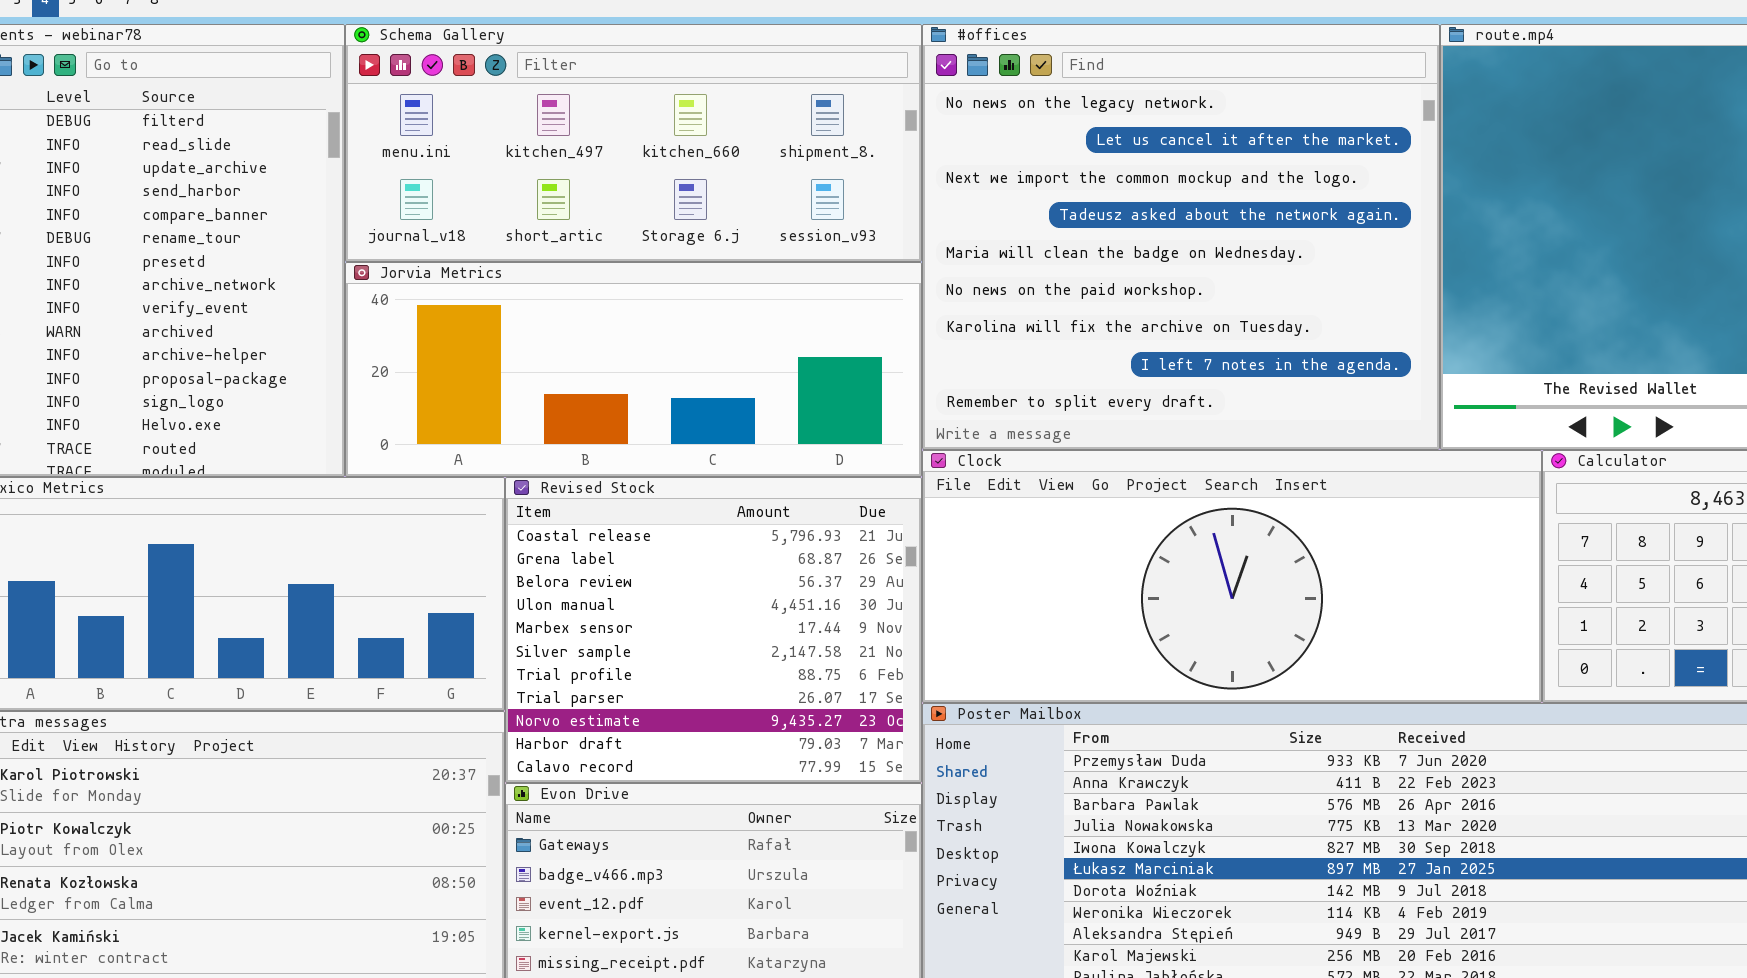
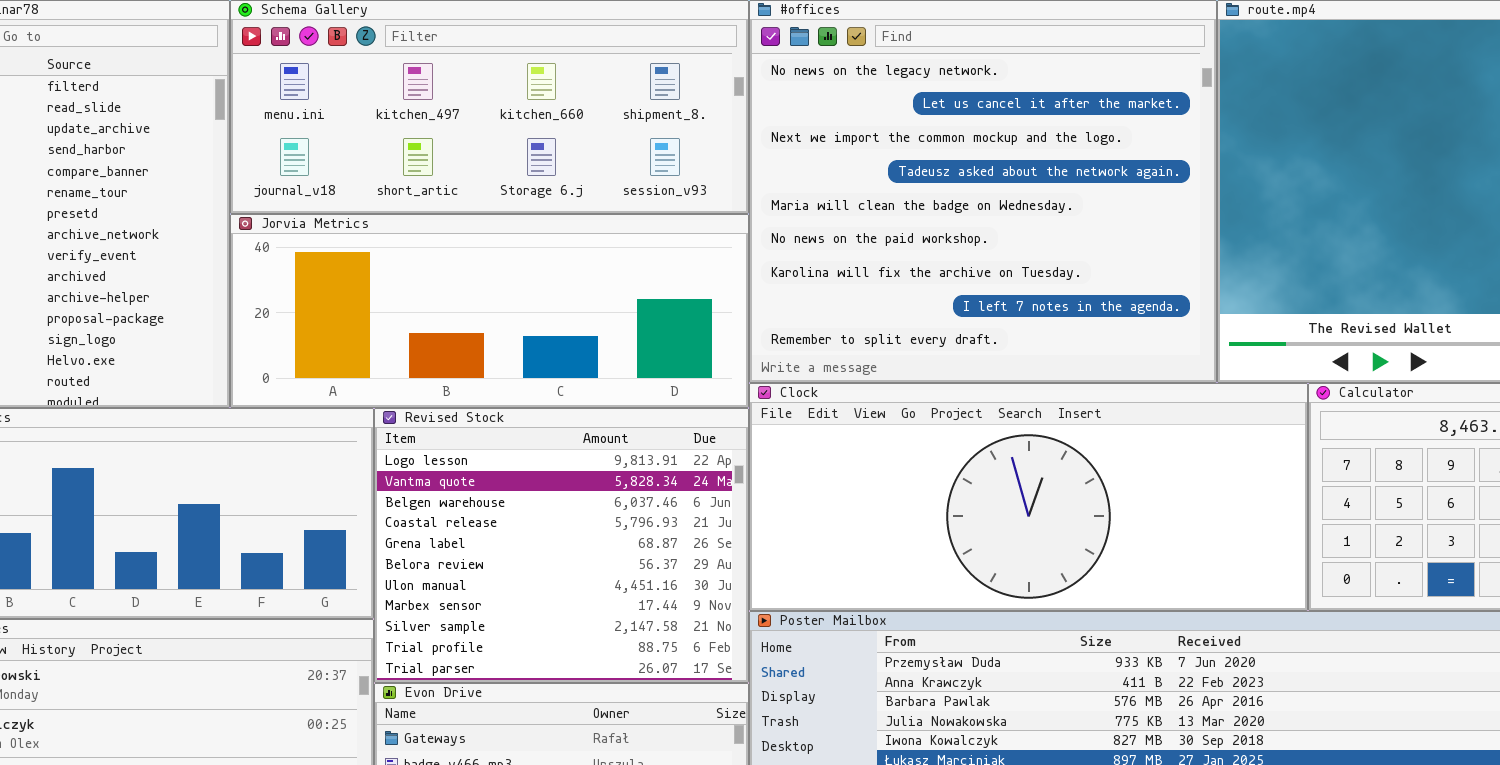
Revised Stock: [505,477,922,783] -> [374,408,749,683], scrolled up 3 rows

